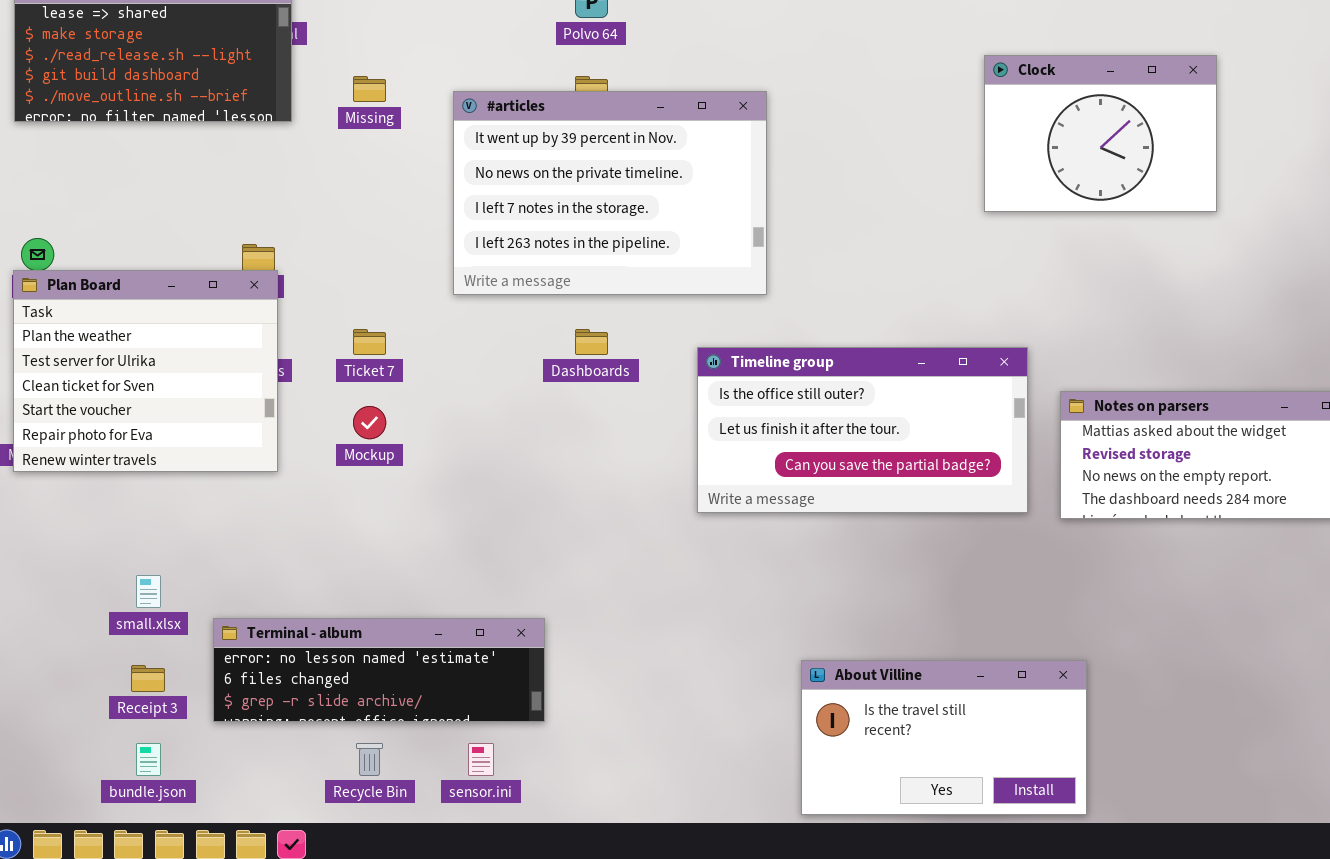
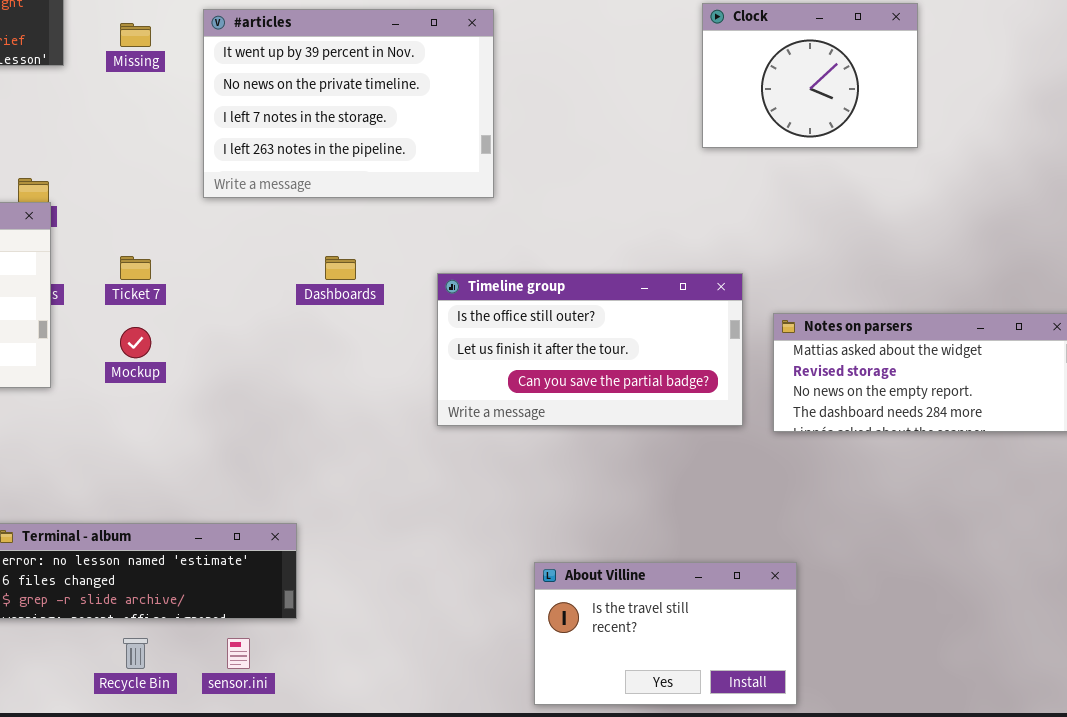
#articles: [453,91,767,295] -> [203,9,494,198], moved

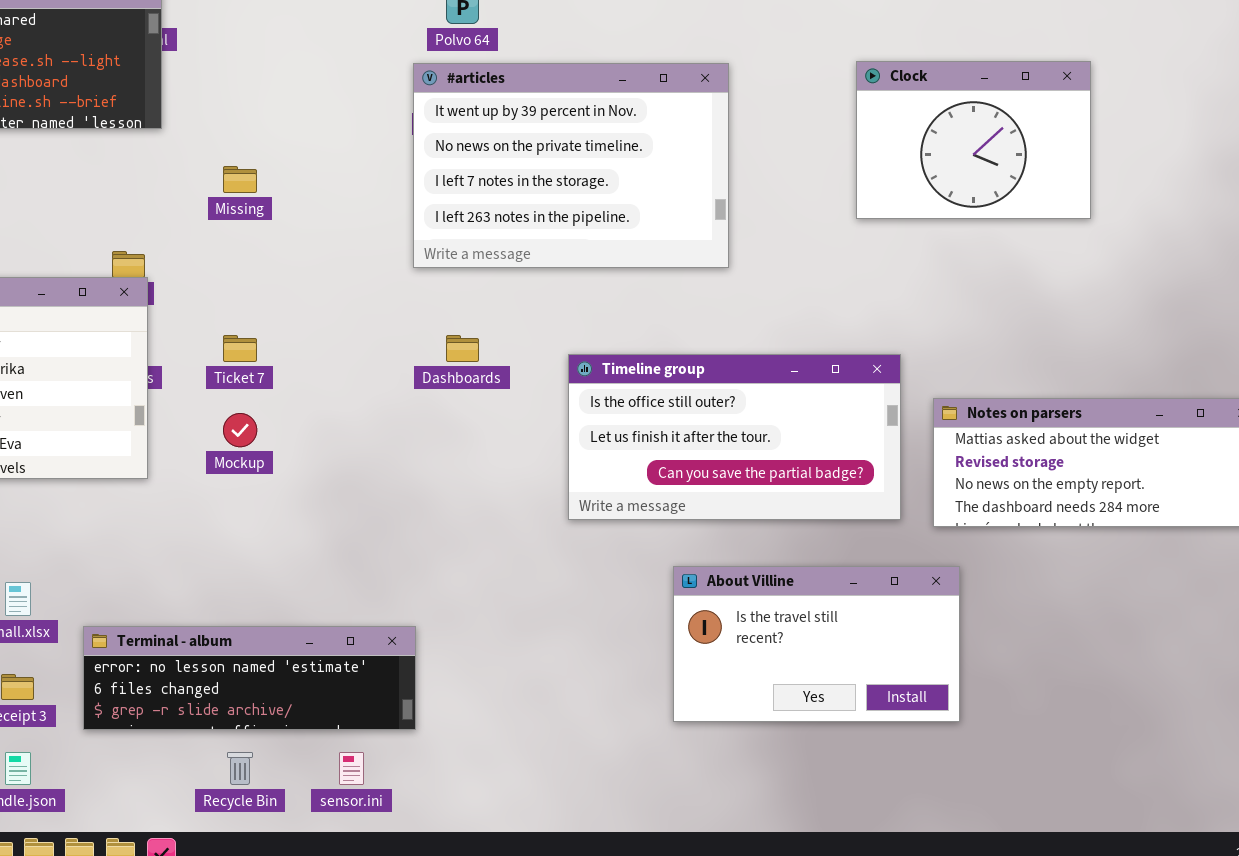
#articles: [203,9,494,198] -> [413,63,729,268], moved
Missing: [120,23,151,47] -> [223,166,257,193], moved
About Villine: [534,562,797,705] -> [673,566,960,722], moved

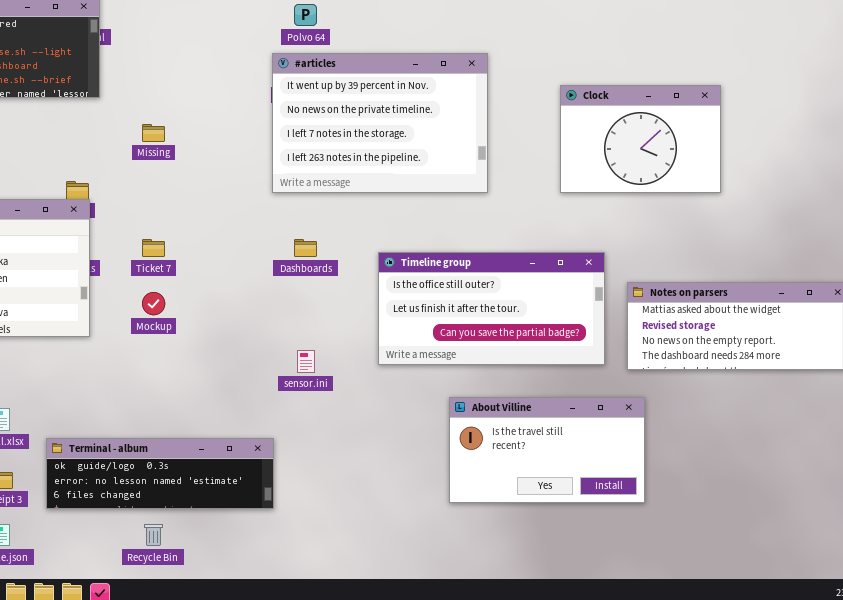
Clock: [856,61,1091,219] -> [560,85,721,193], moved
Terminal - album: [83,626,416,730] -> [46,438,274,509], scrolled up 1 row
sensor.ini: [339,752,364,785] -> [297,350,315,373], moved

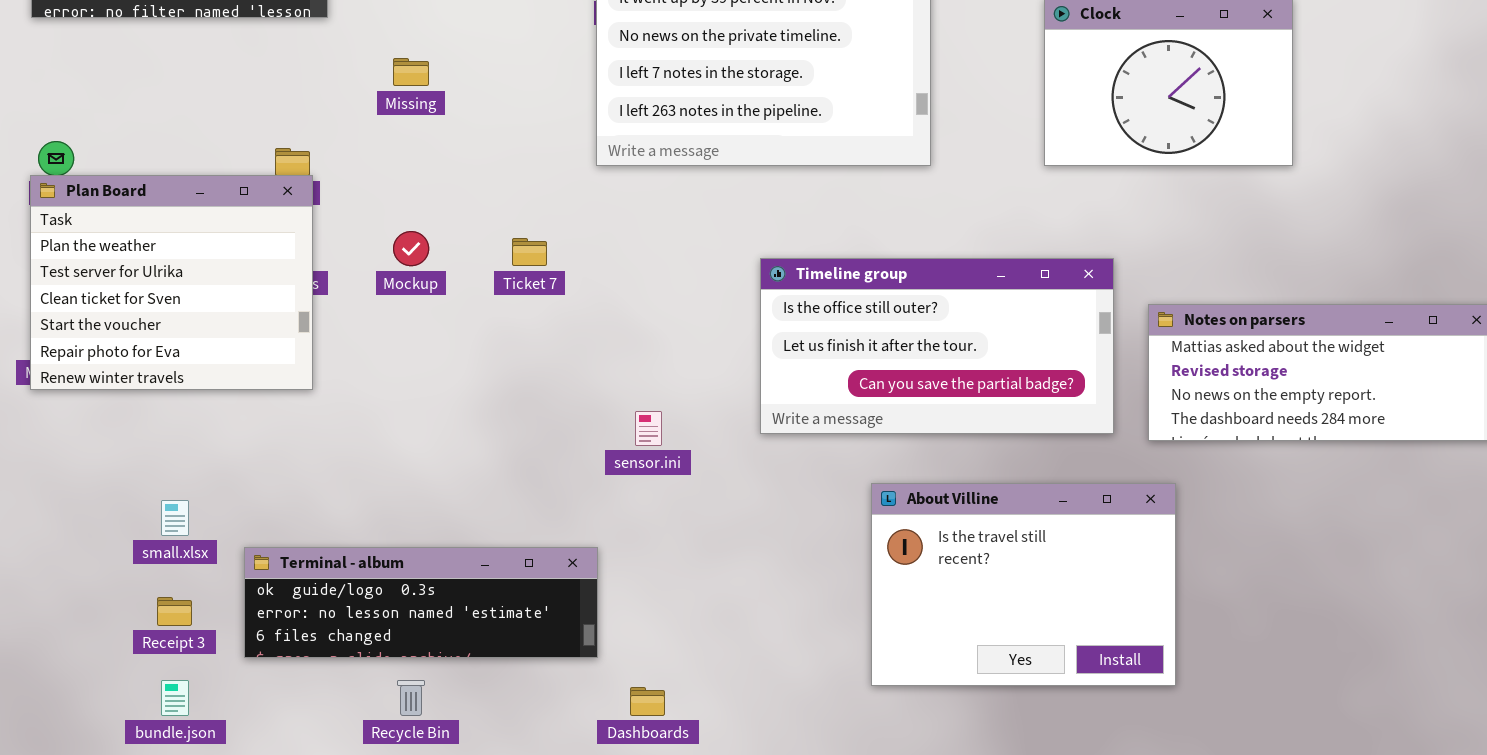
Ticket 7: [142,239,165,257] -> [512,238,547,266], moved
Dashboards: [294,239,317,257] -> [630,687,665,716], moved
Mockup: [142,292,165,315] -> [393,231,429,266], moved
About Villine: [449,397,645,503] -> [871,483,1176,686], resized

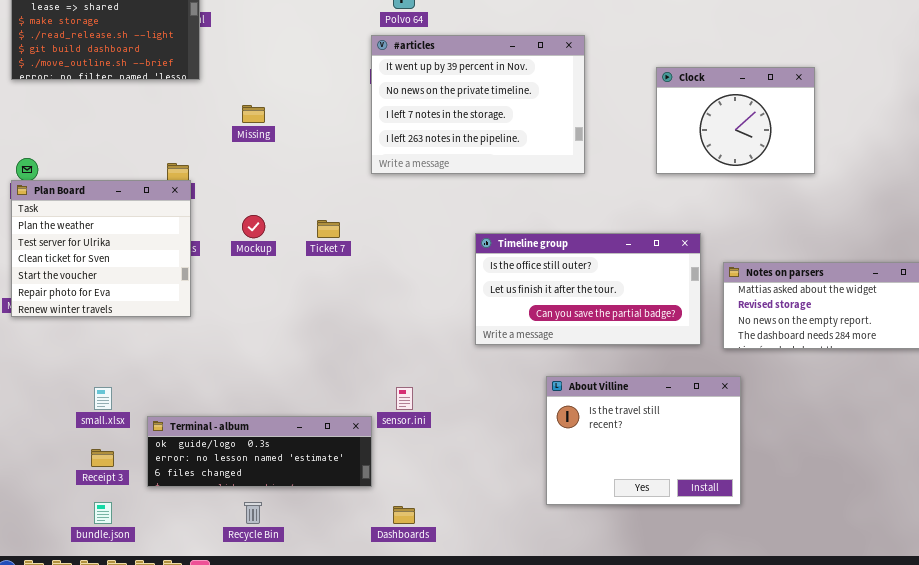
sensor.ini: [635,411,662,446] -> [396,387,413,410], moved

